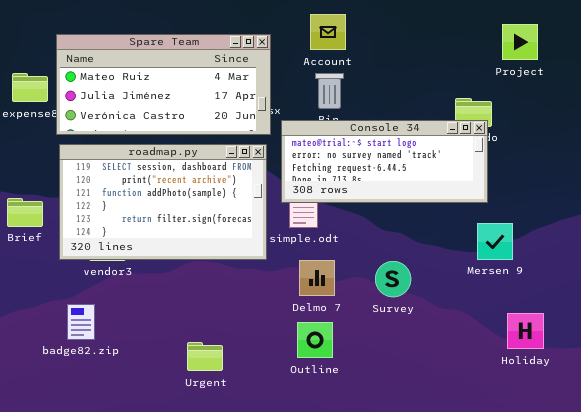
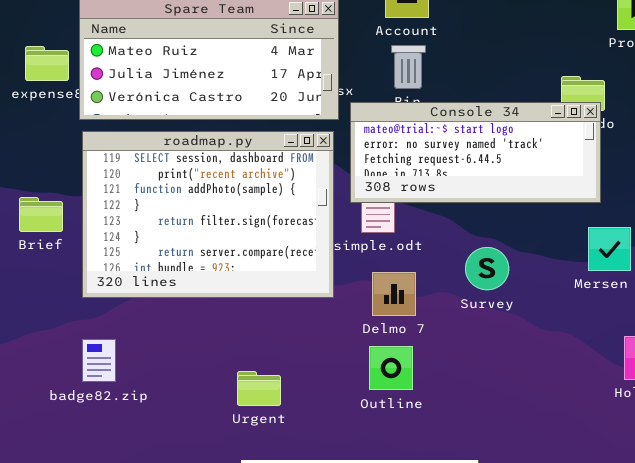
roadmap.py: [59,144,267,260] -> [82,131,334,298], resized
Survey: [375,261,411,297] -> [465,247,509,290], moved
badge82.zip: [67,304,95,340] -> [82,339,116,382], moved

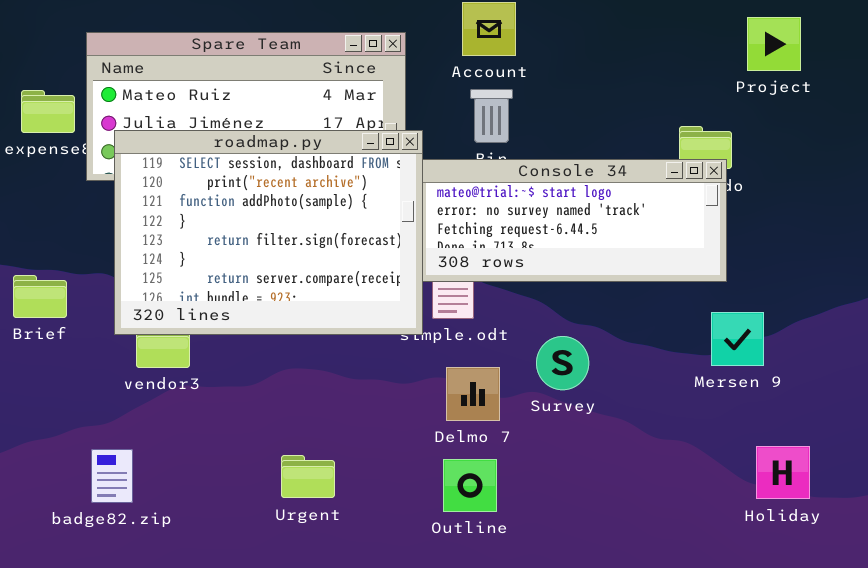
roadmap.py: [82,131,334,298] -> [114,130,423,335], moved
Survey: [465,247,509,290] -> [536,336,589,390], moved
Urgent: [237,371,281,406] -> [281,455,335,498], moved

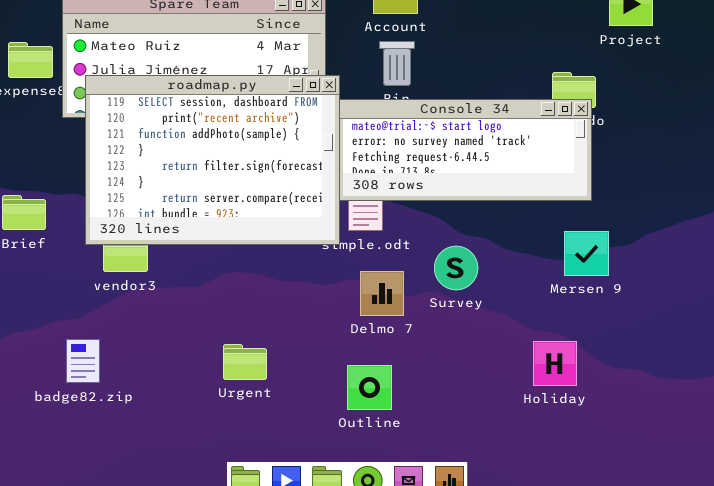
Mersen 9: [711,312,764,366] -> [564,231,609,276], moved
Holiday: [756,446,810,499] -> [533,341,577,386], moved
Outline: [443,459,497,512] -> [347,365,392,410], moved

